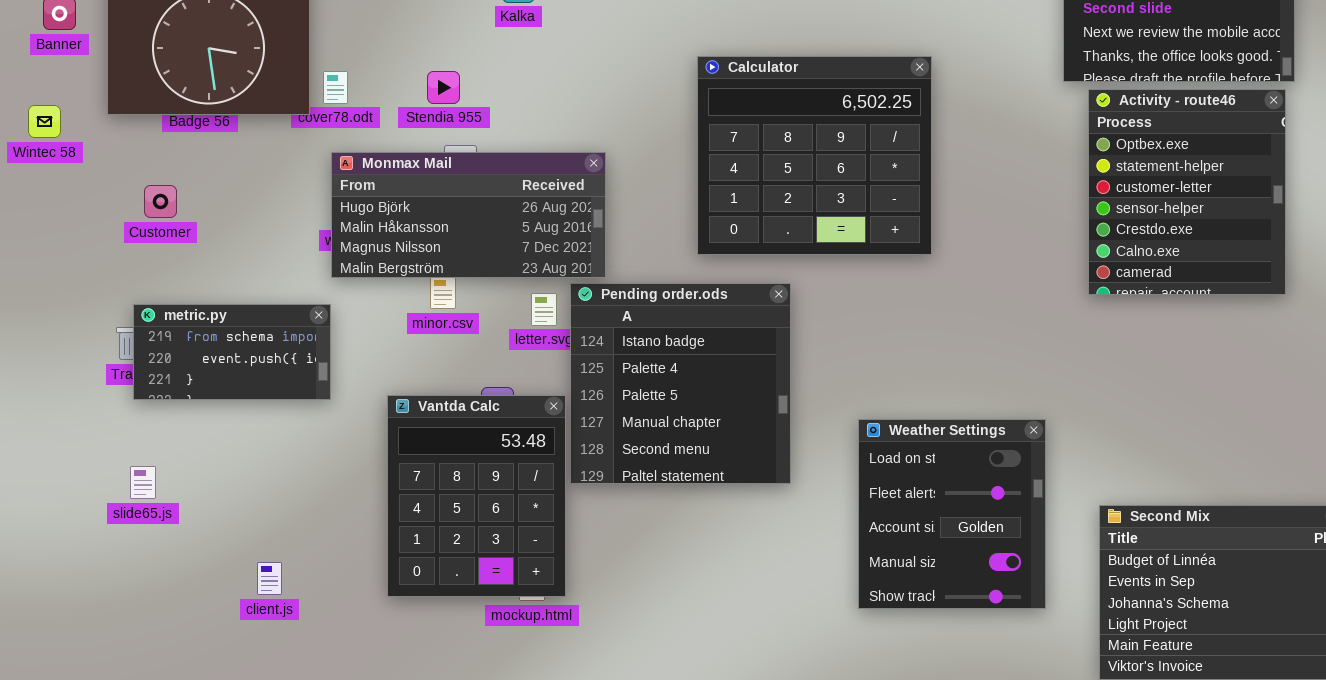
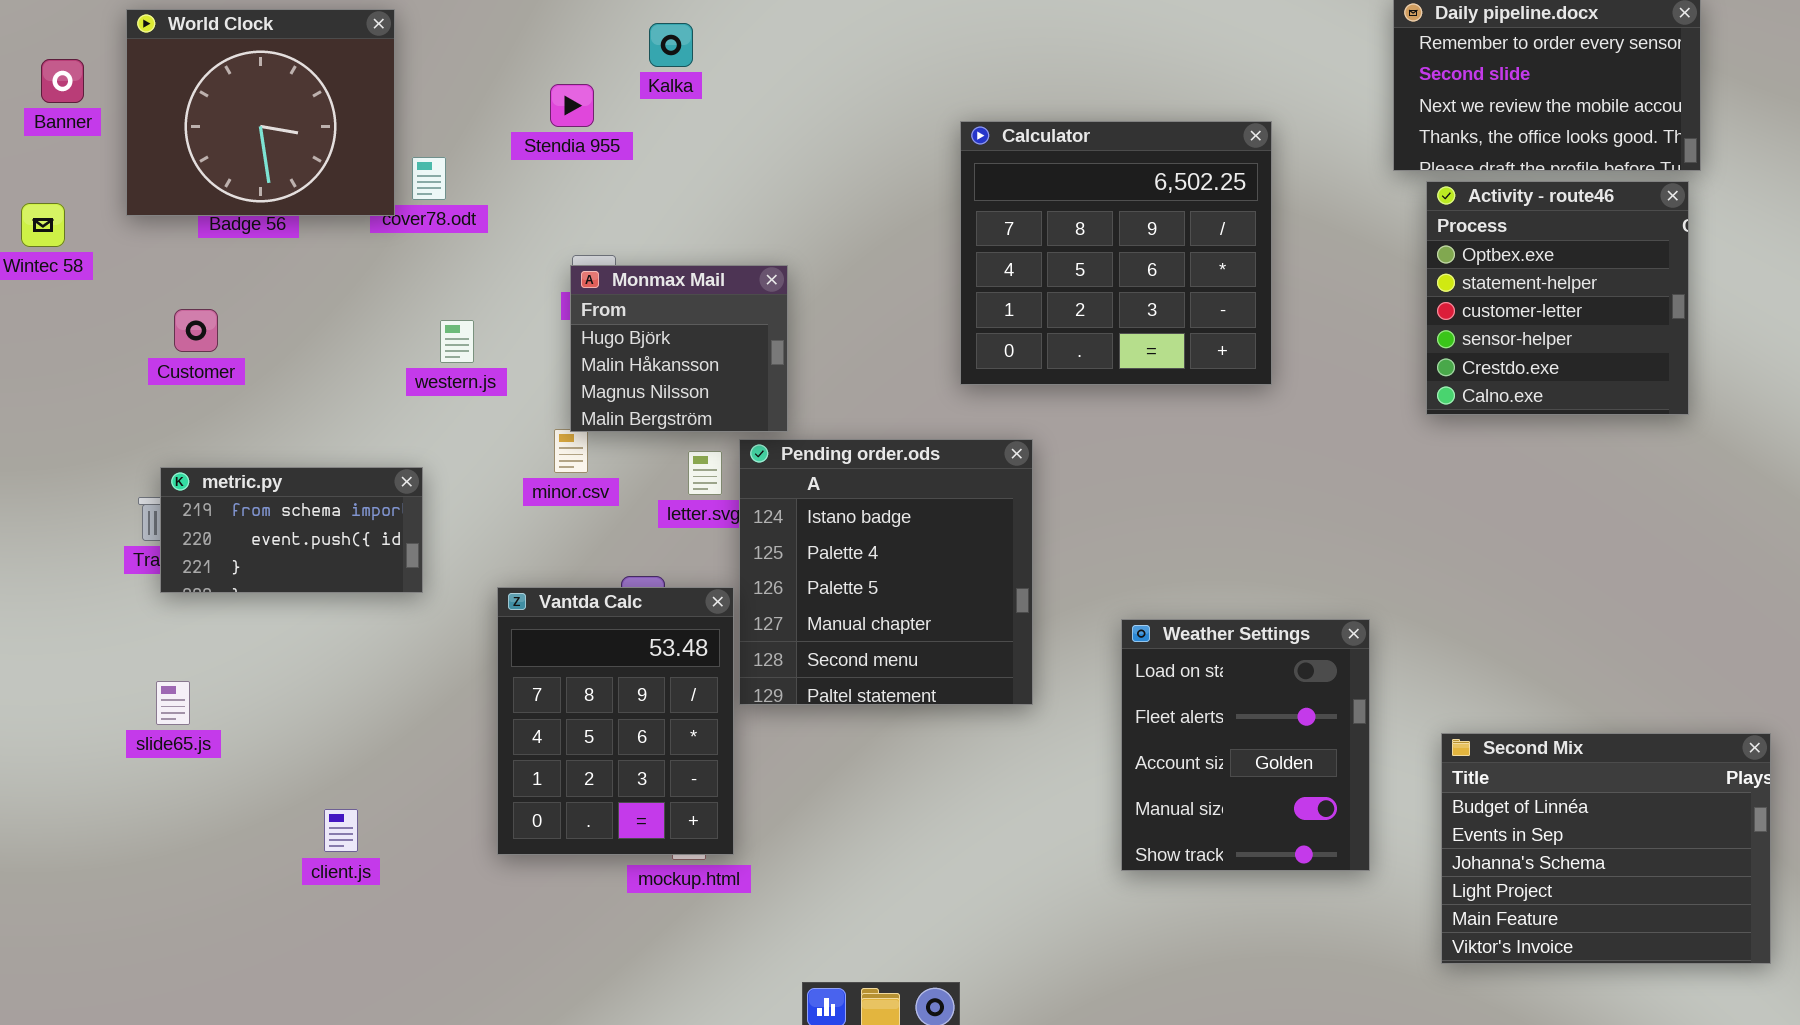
Calculator: [697,56,932,255] -> [960,121,1272,385], moved
Stendia 955: [427,71,460,104] -> [550,84,594,127], moved
Activity - route46: [1088,89,1286,295] -> [1426,181,1689,415], resized
Monmax Mail: [331,152,606,278] -> [570,265,788,432], resized

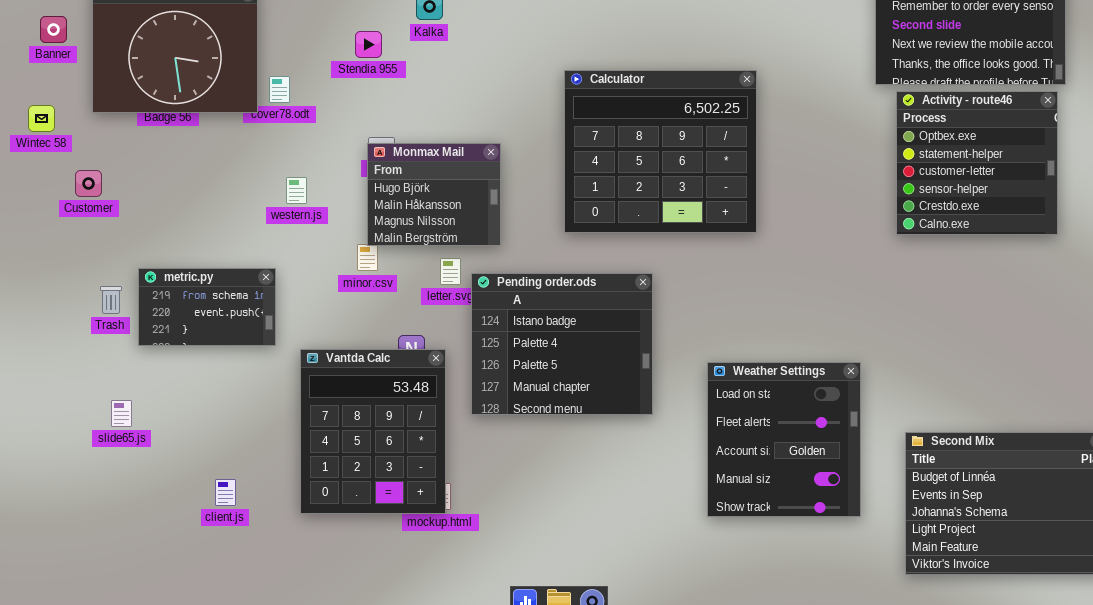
Calculator: [960,121,1272,385] -> [564,70,757,233], moved
Customer: [174,309,218,352] -> [75,170,102,197], moved
Pending order.ods: [739,439,1033,705] -> [471,273,653,415], resized
metric.py: [160,467,423,593] -> [138,268,276,346], resized
Vantda Calc: [497,587,734,855] -> [300,349,446,514], moved

